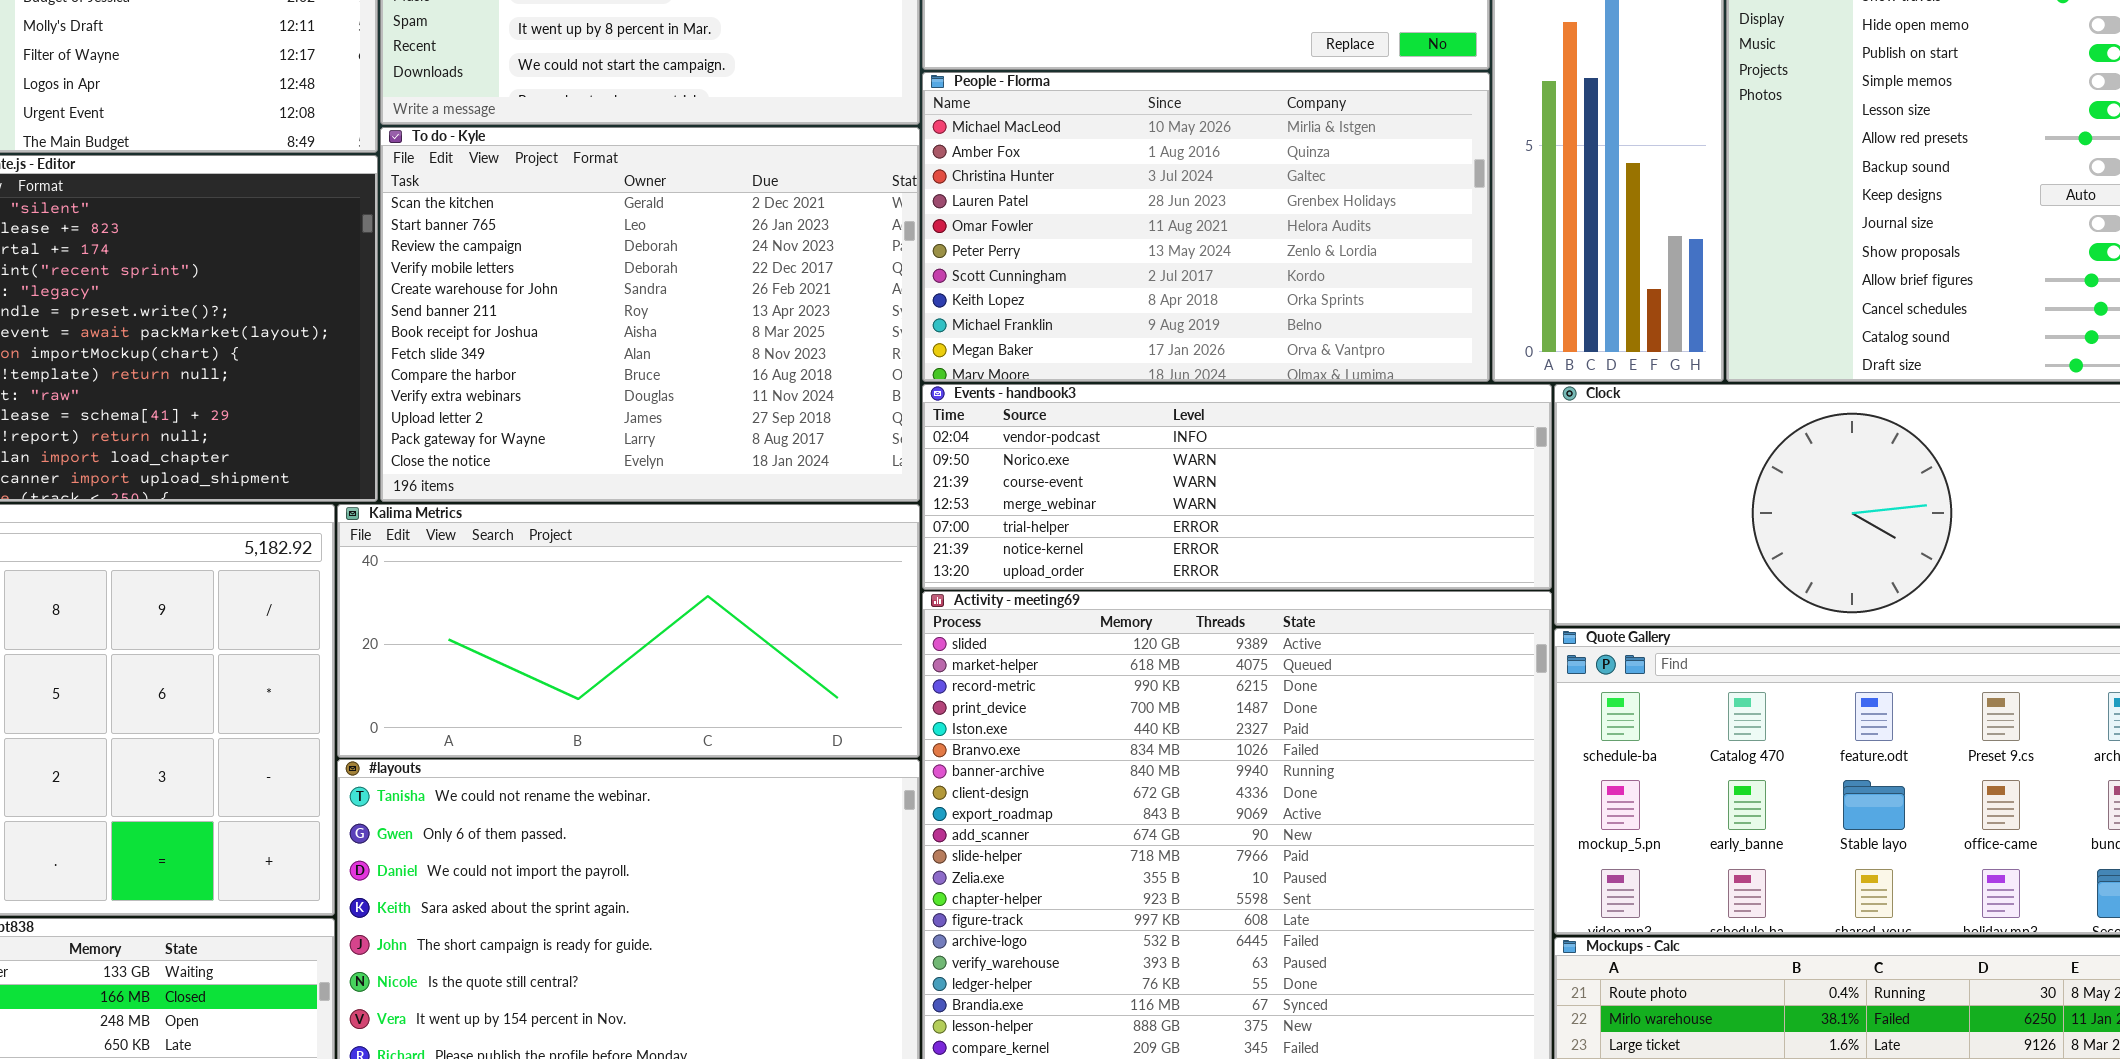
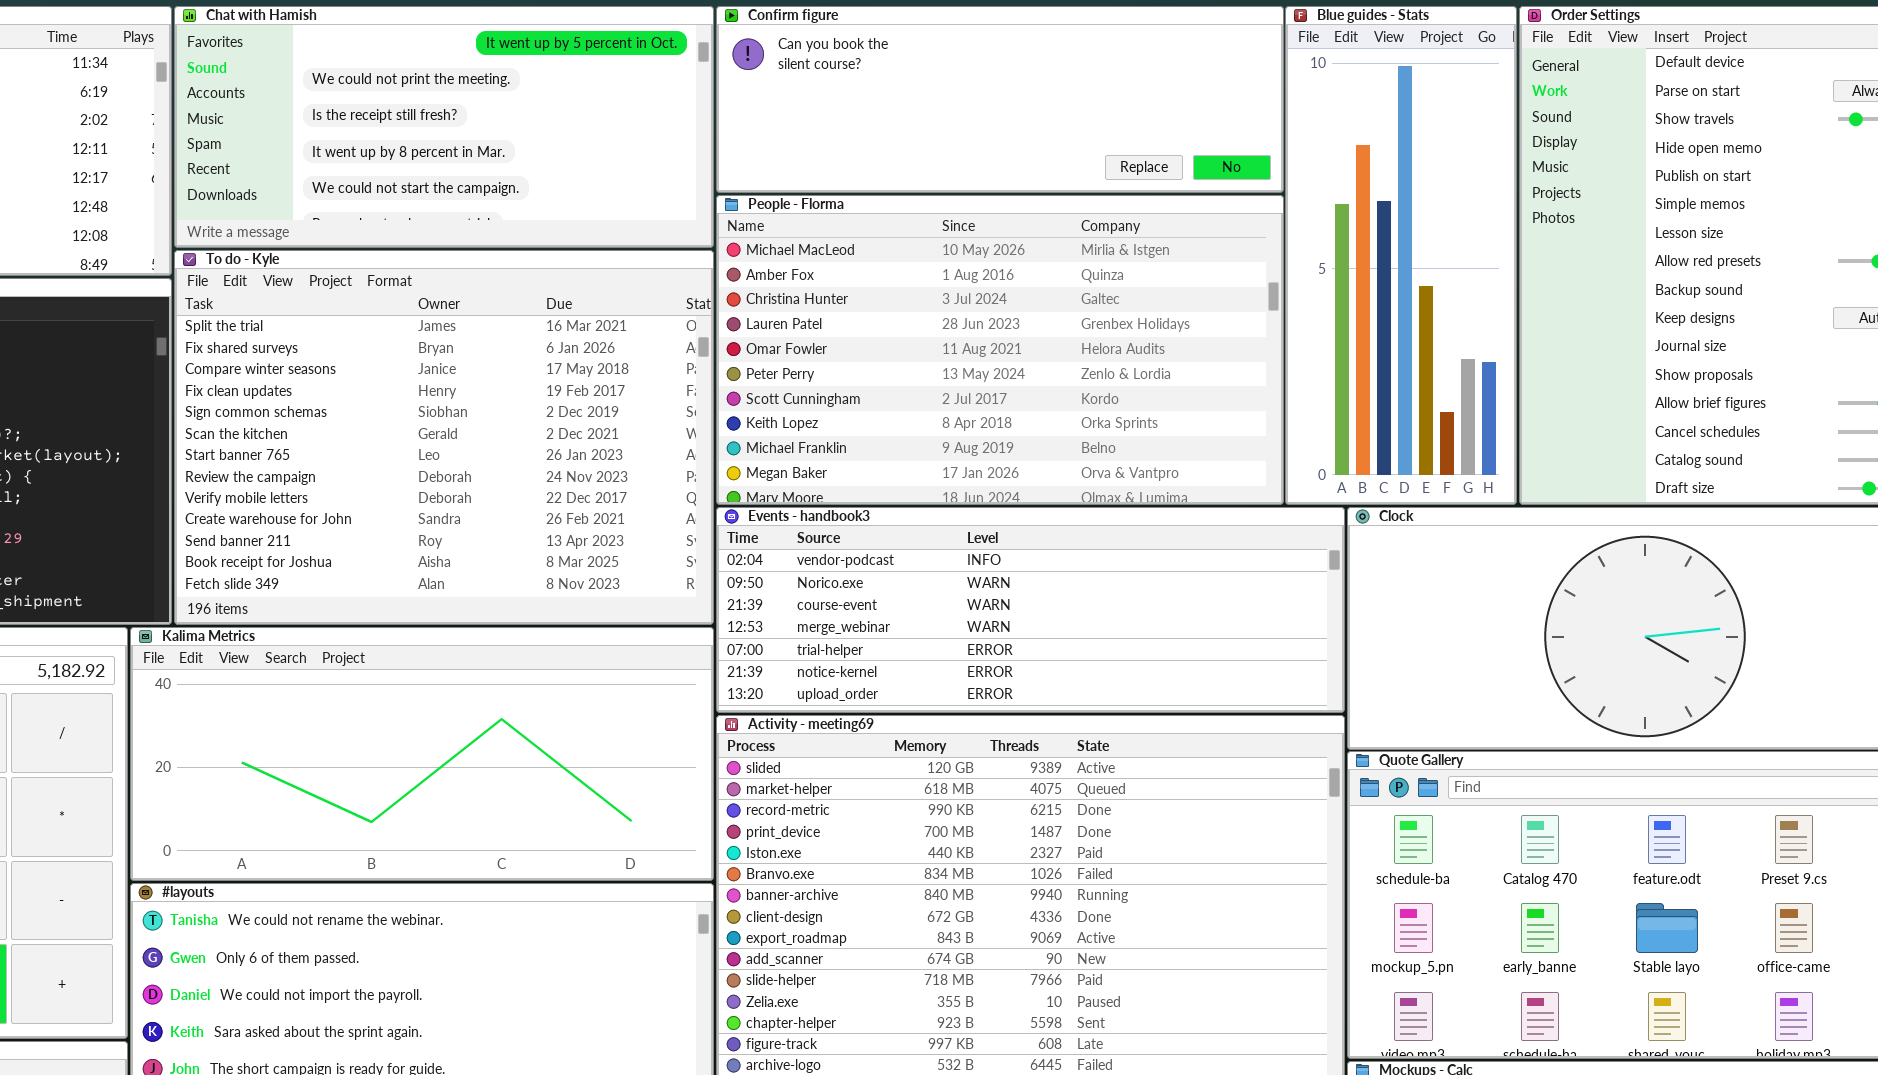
To do - Kyle: [380,127,920,502] -> [174,250,714,625], scrolled up 5 rows

